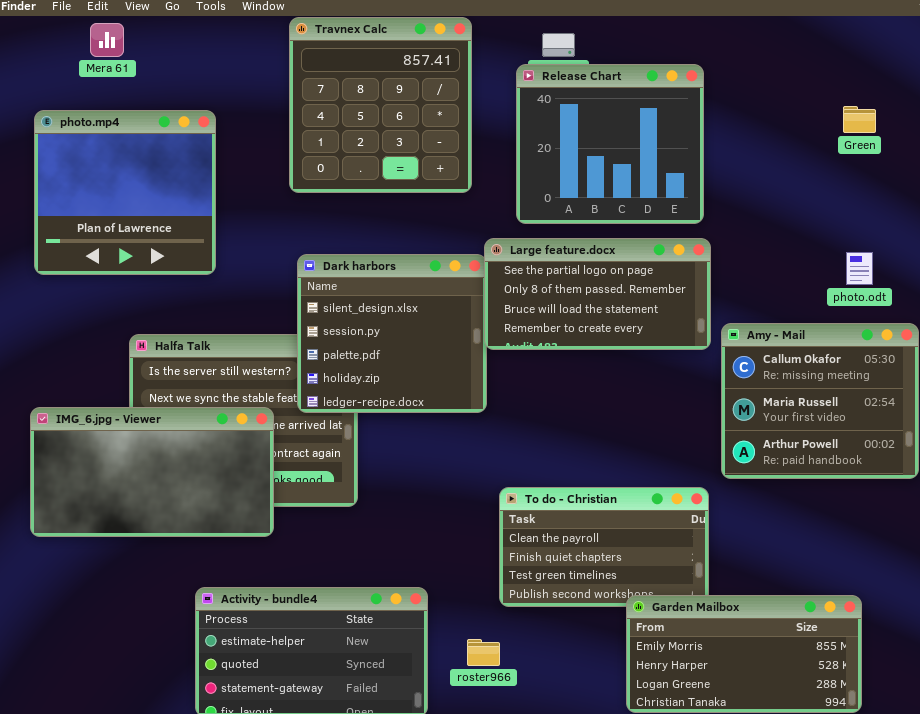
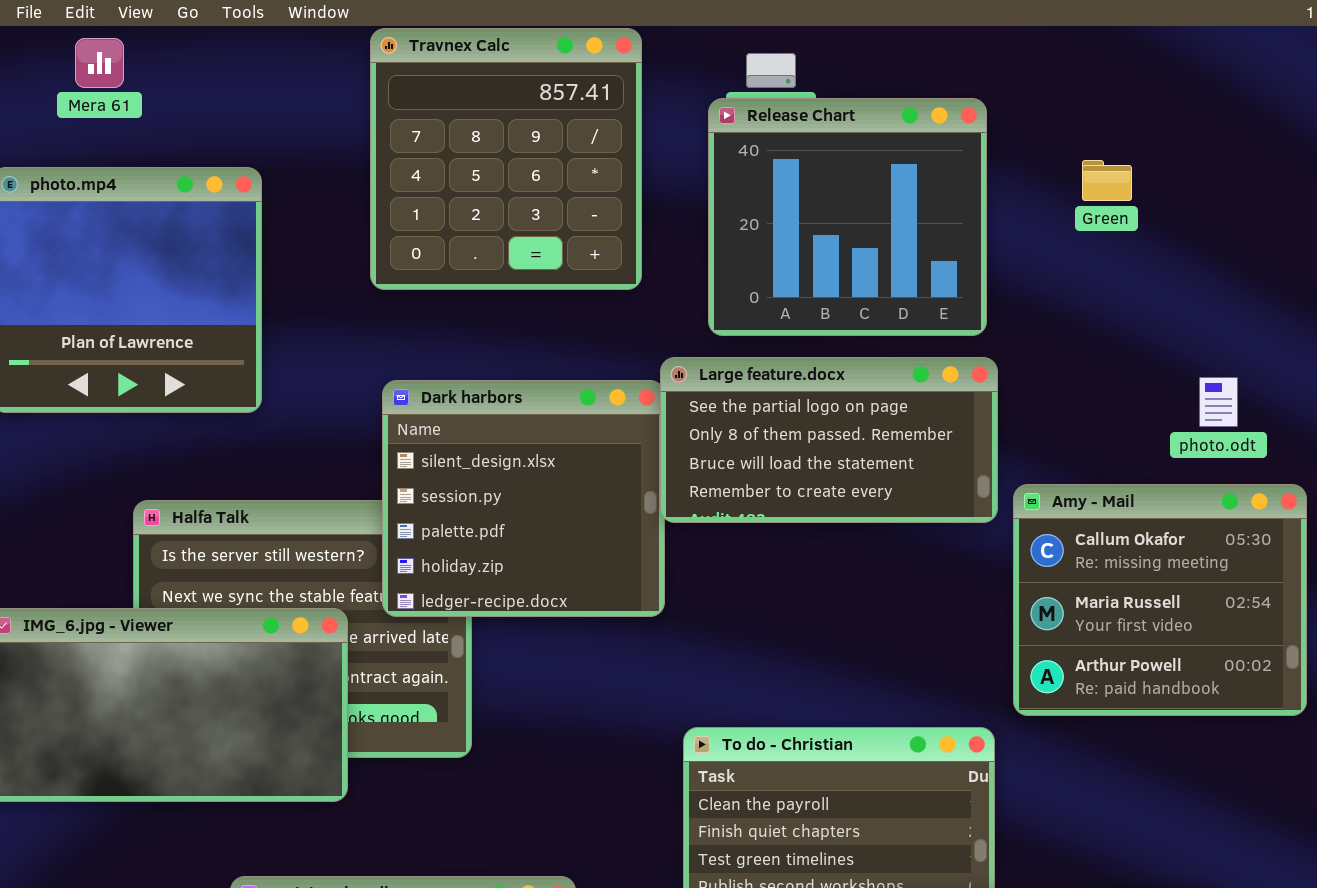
Green: [843,106,876,133] -> [1082,160,1132,201], moved

